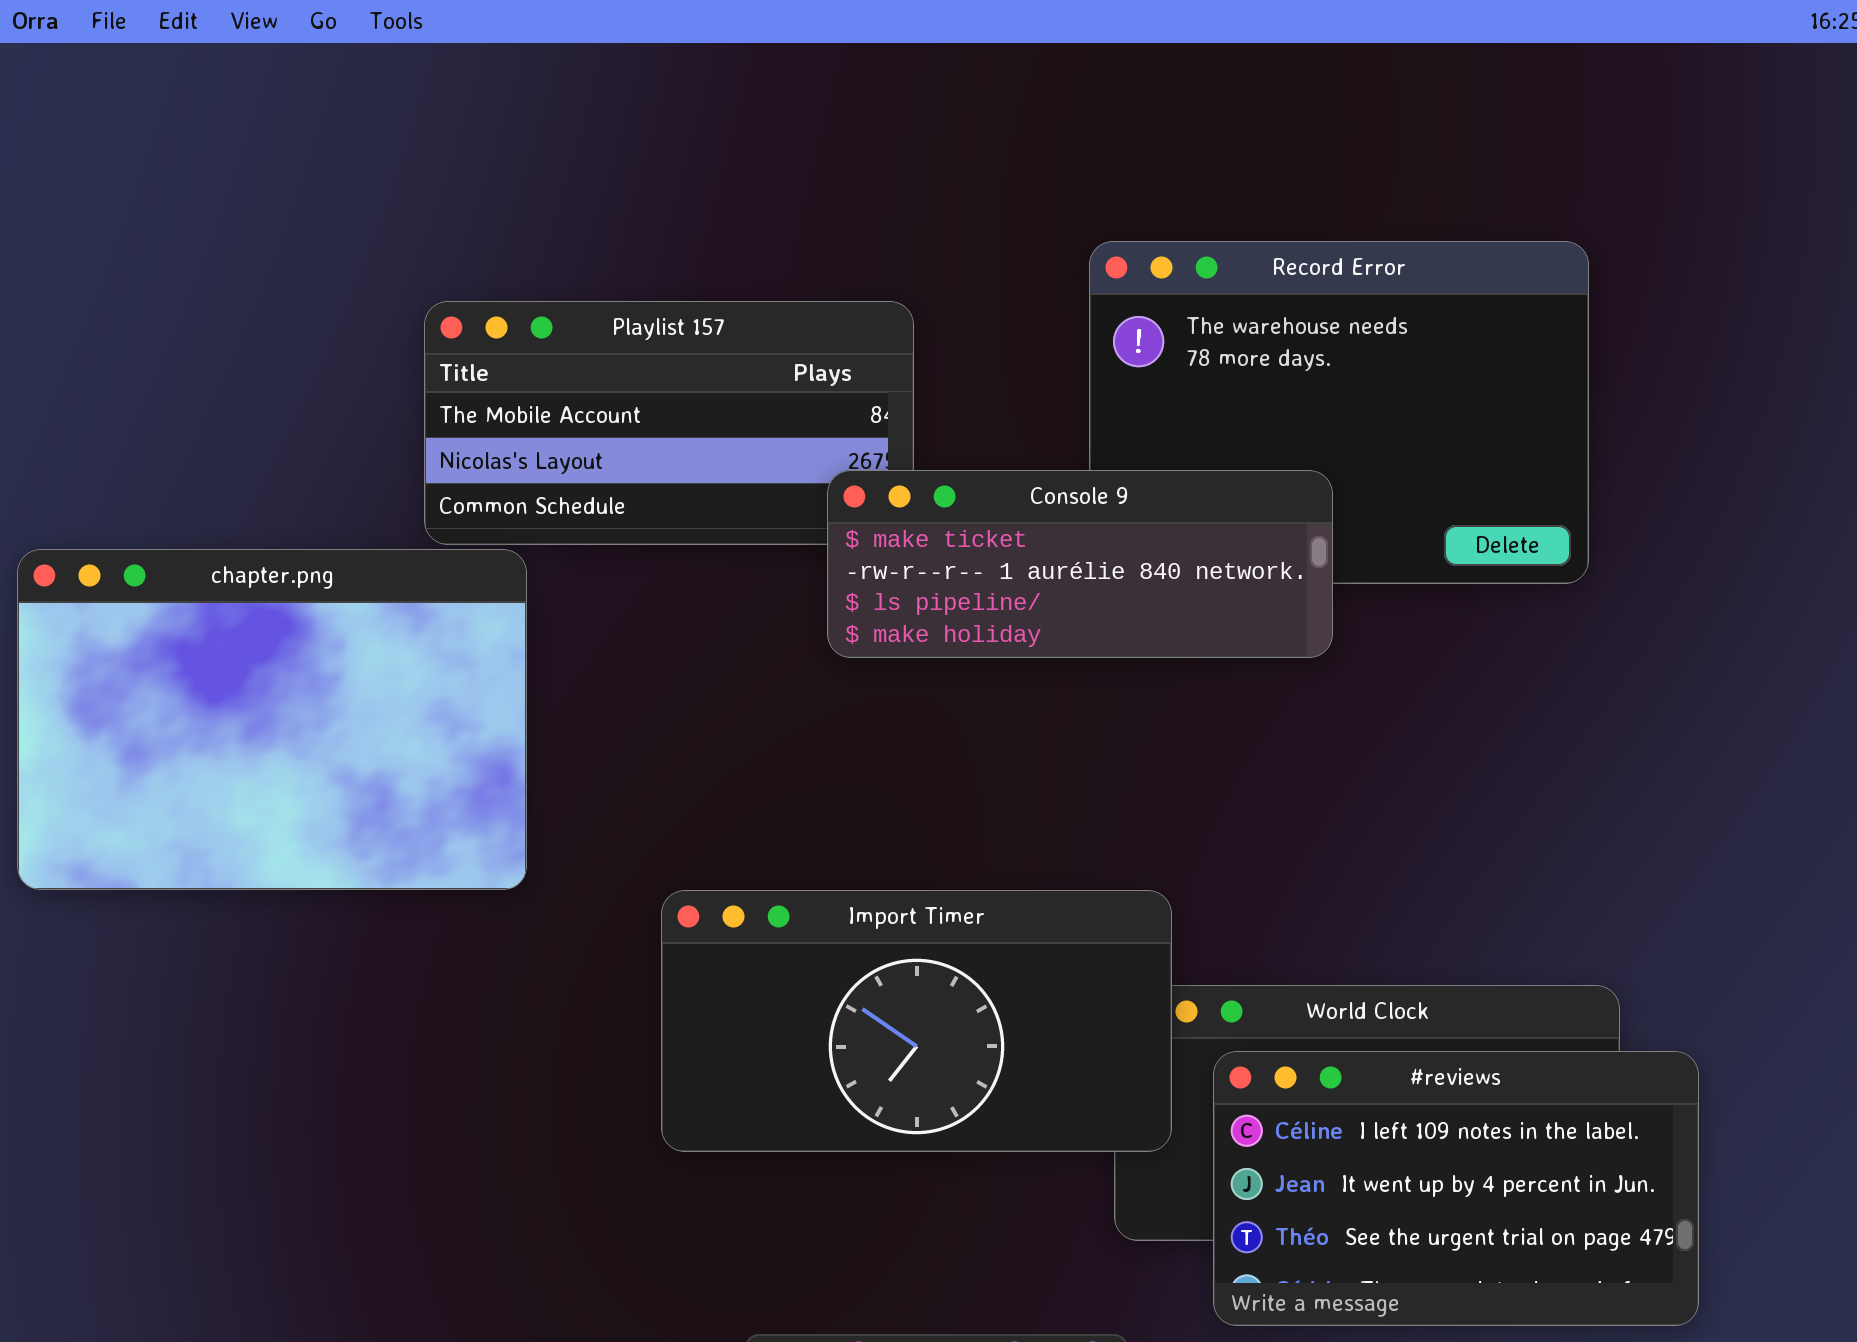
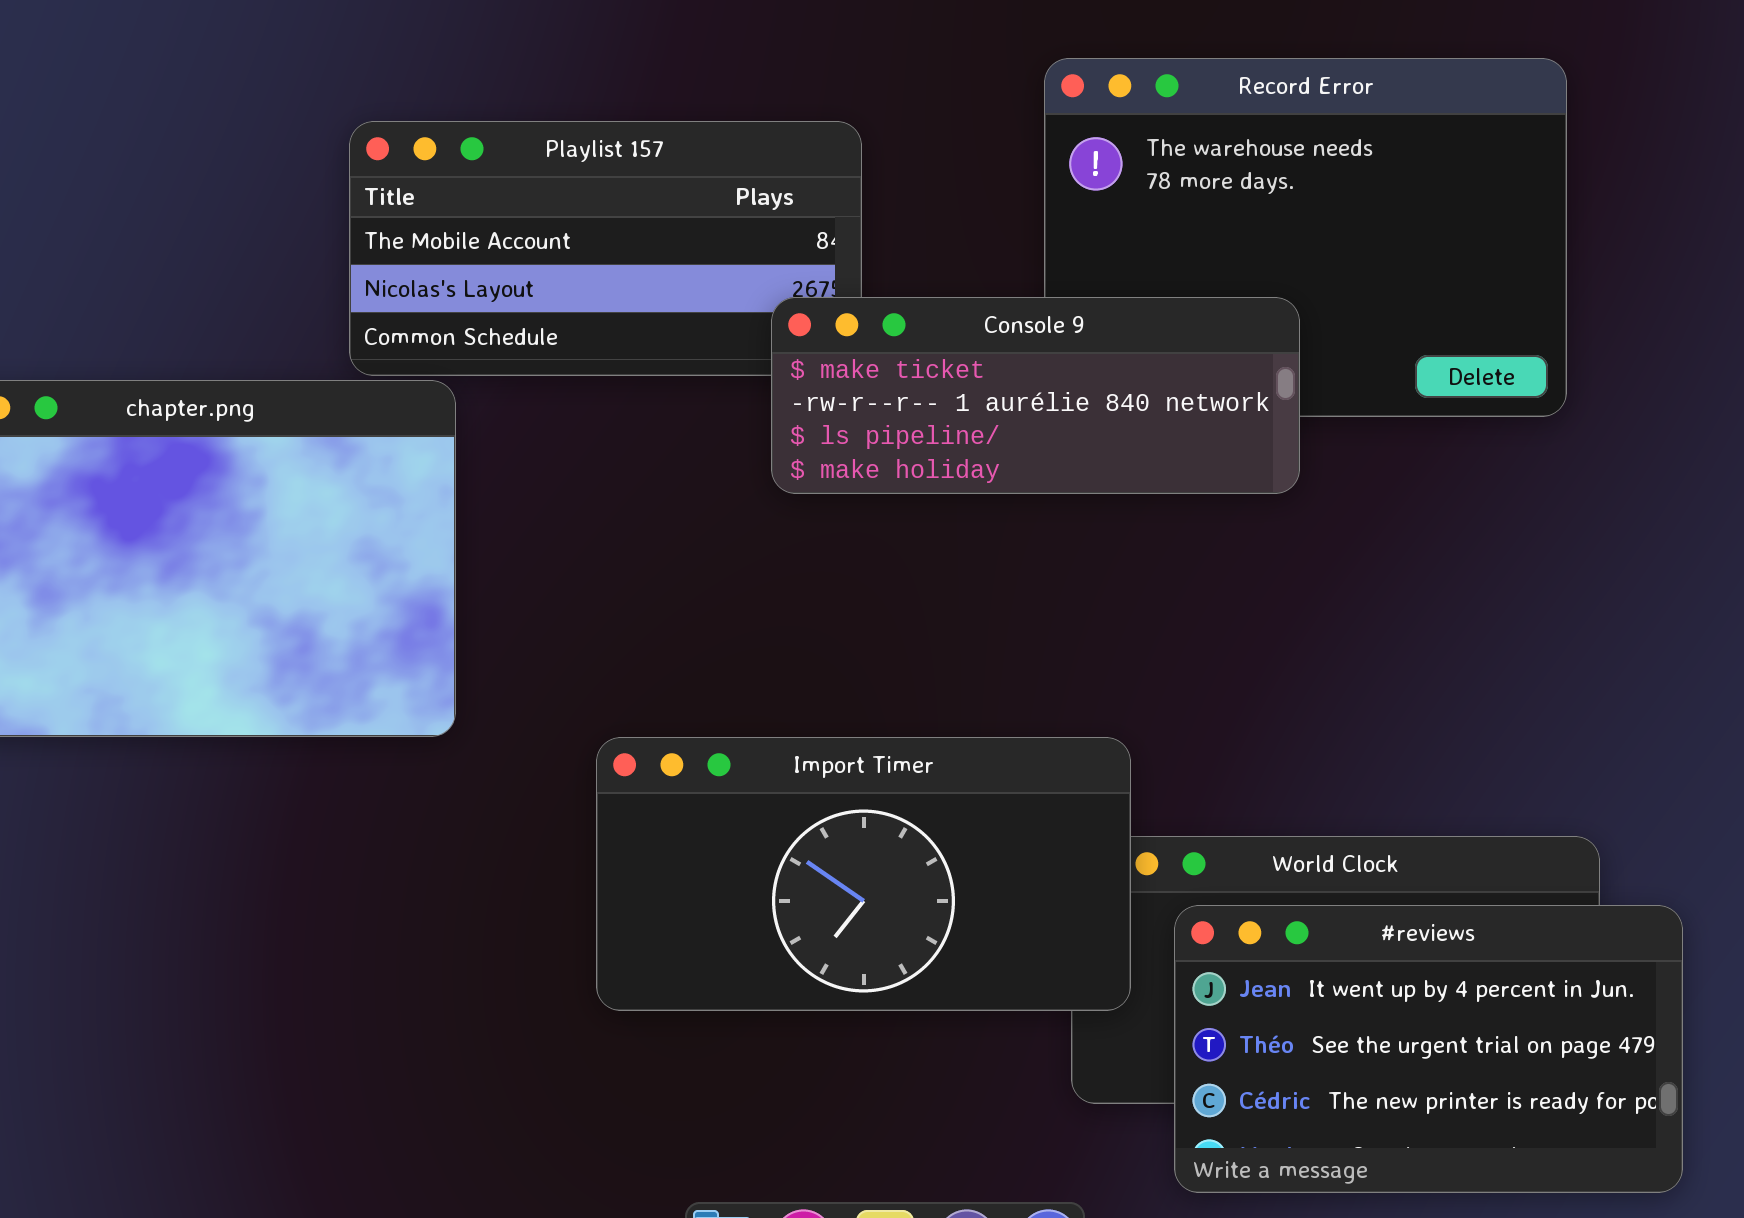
#reviews: [1213,1051,1699,1326] -> [1174,905,1683,1193], scrolled down 1 row

